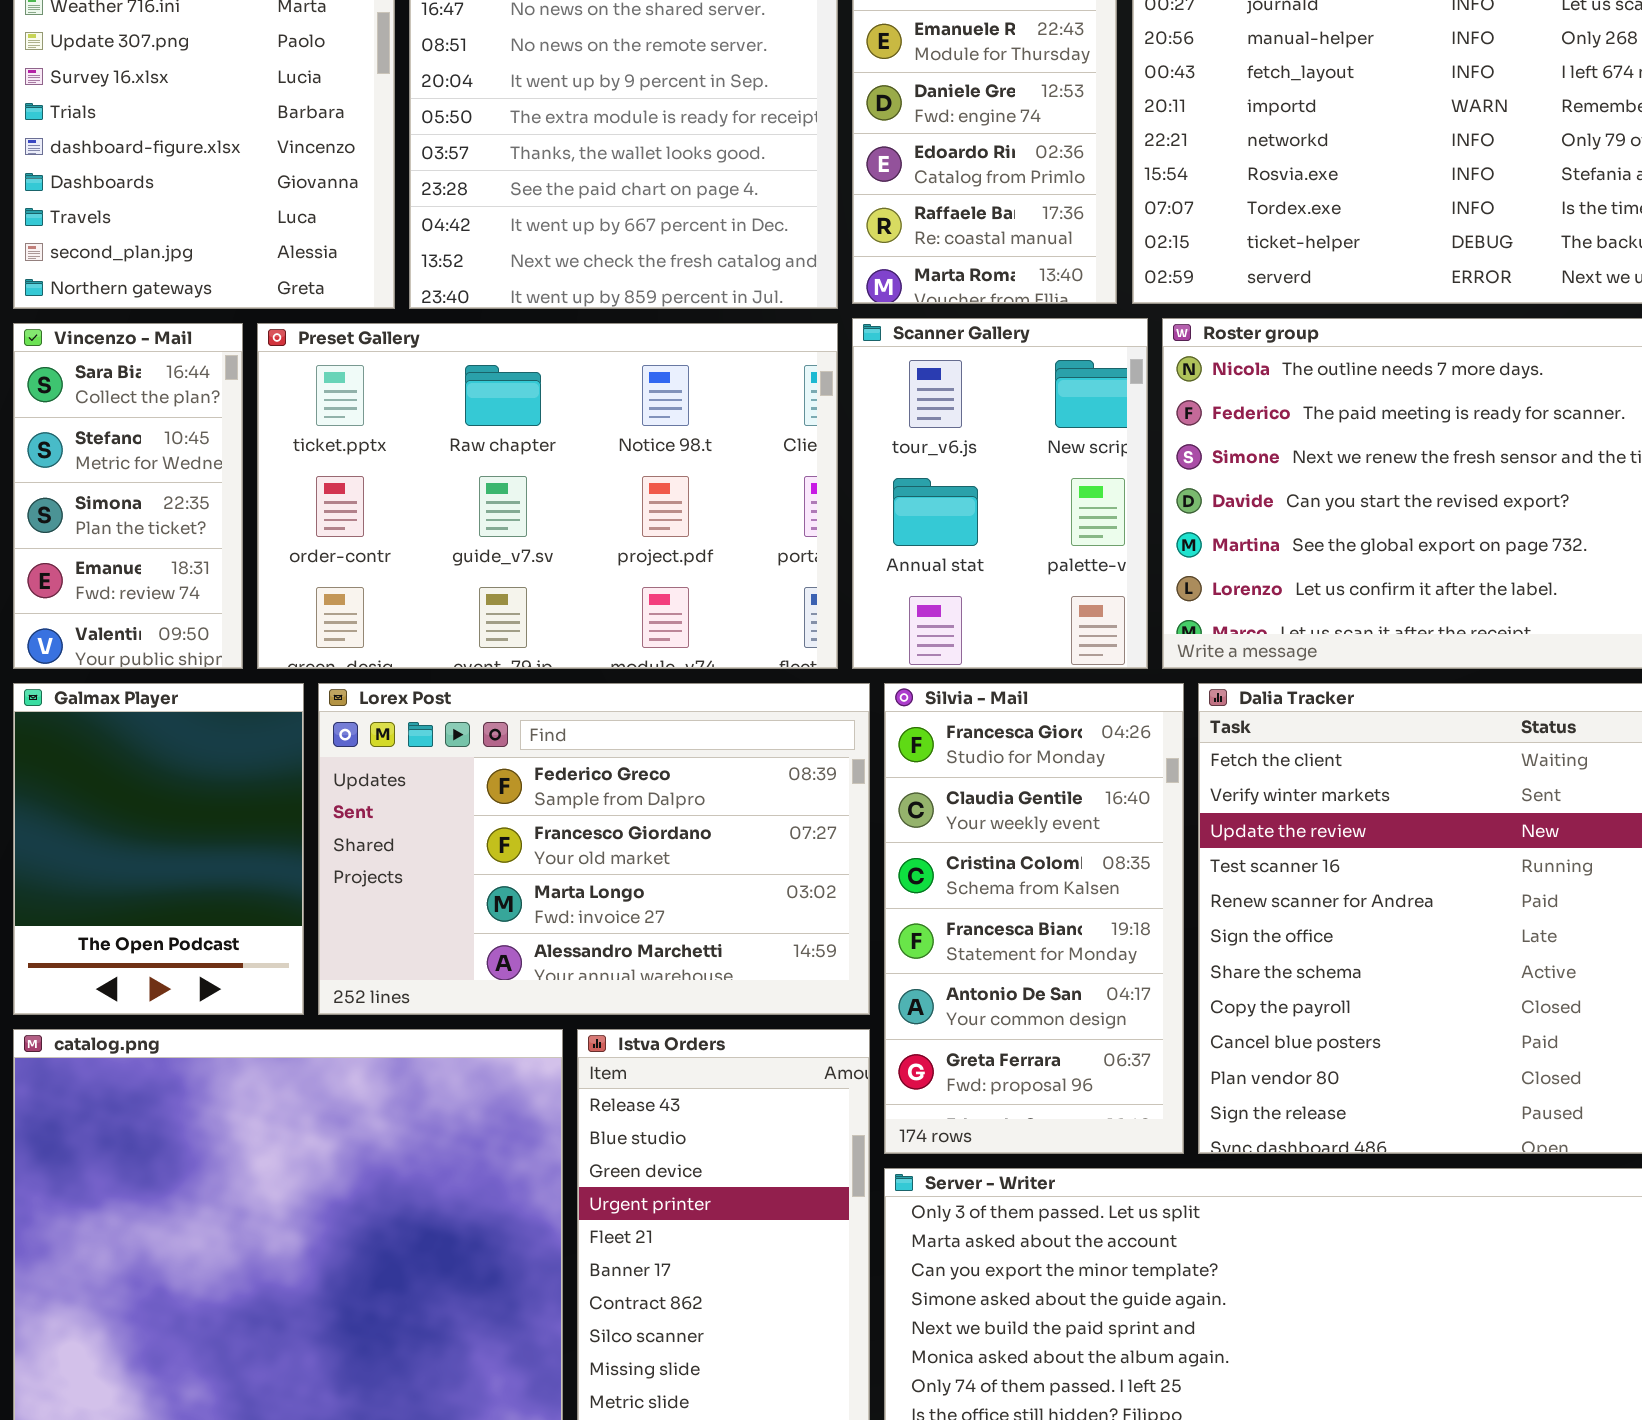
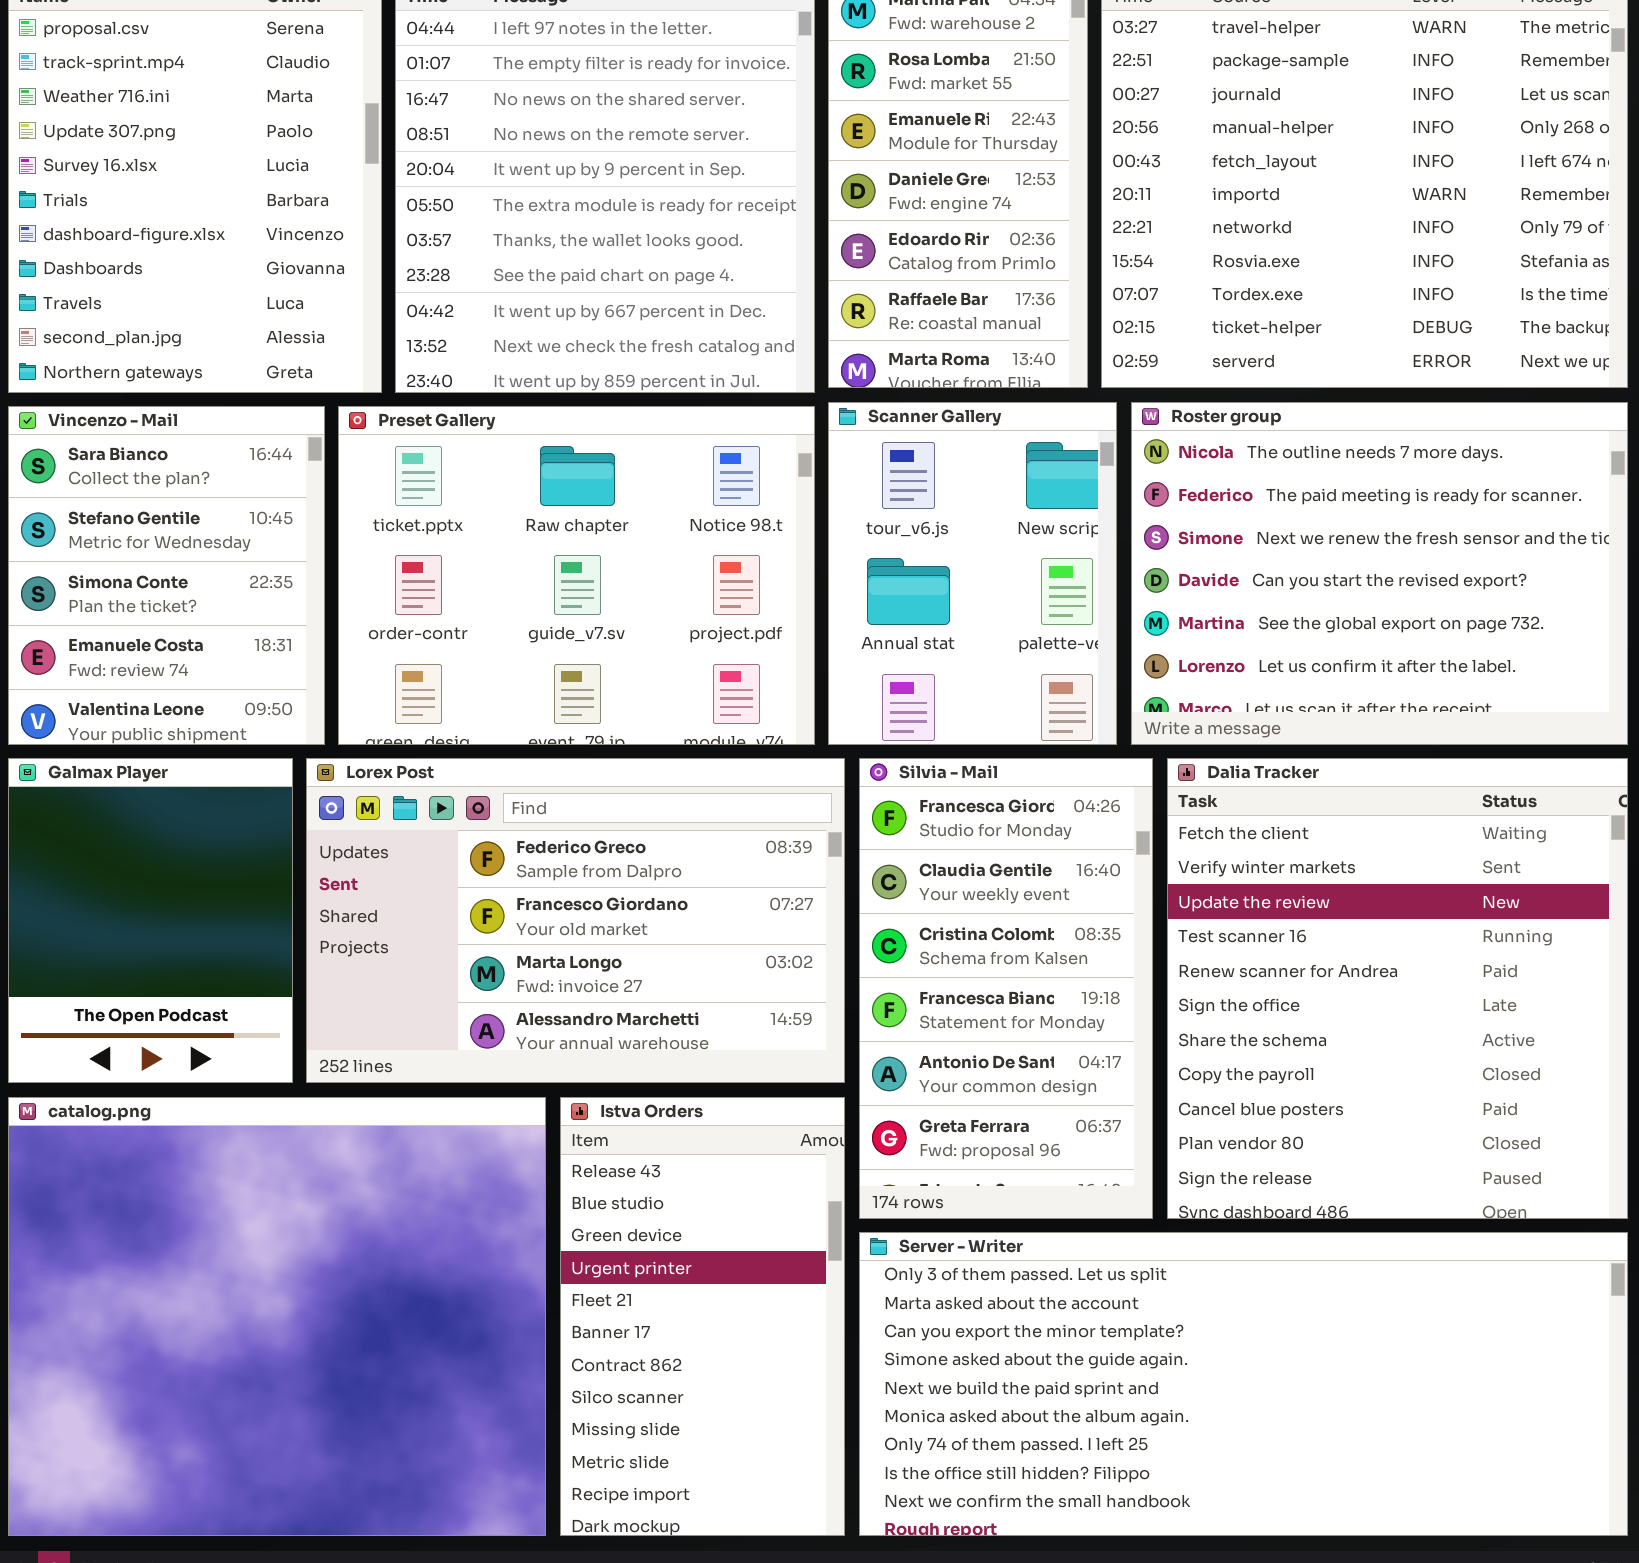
Vincenzo - Mail: [13,323,243,669] -> [8,406,325,745], resized
Preset Gallery: [257,323,838,669] -> [338,406,815,745], resized

